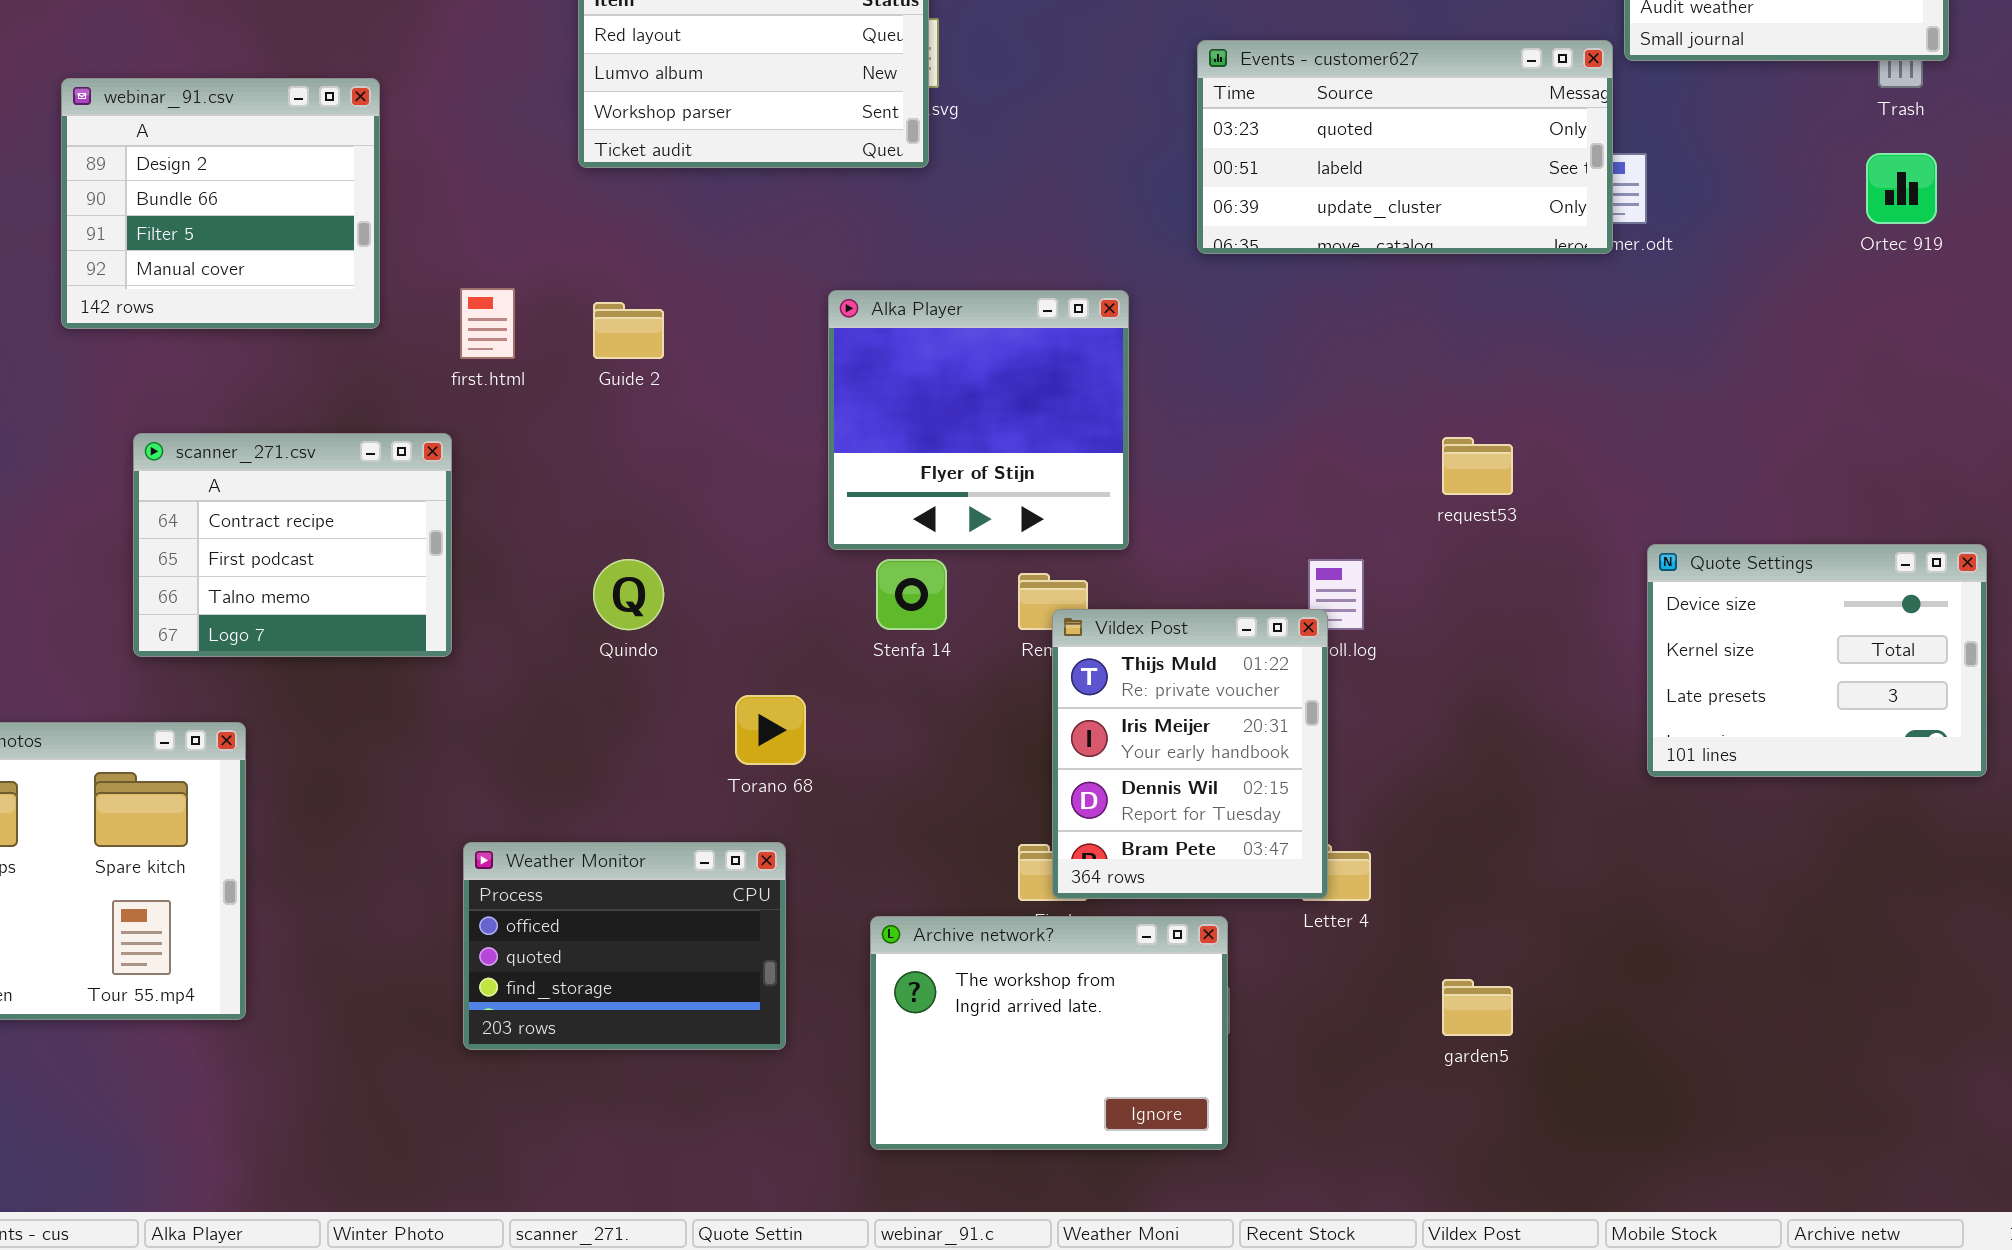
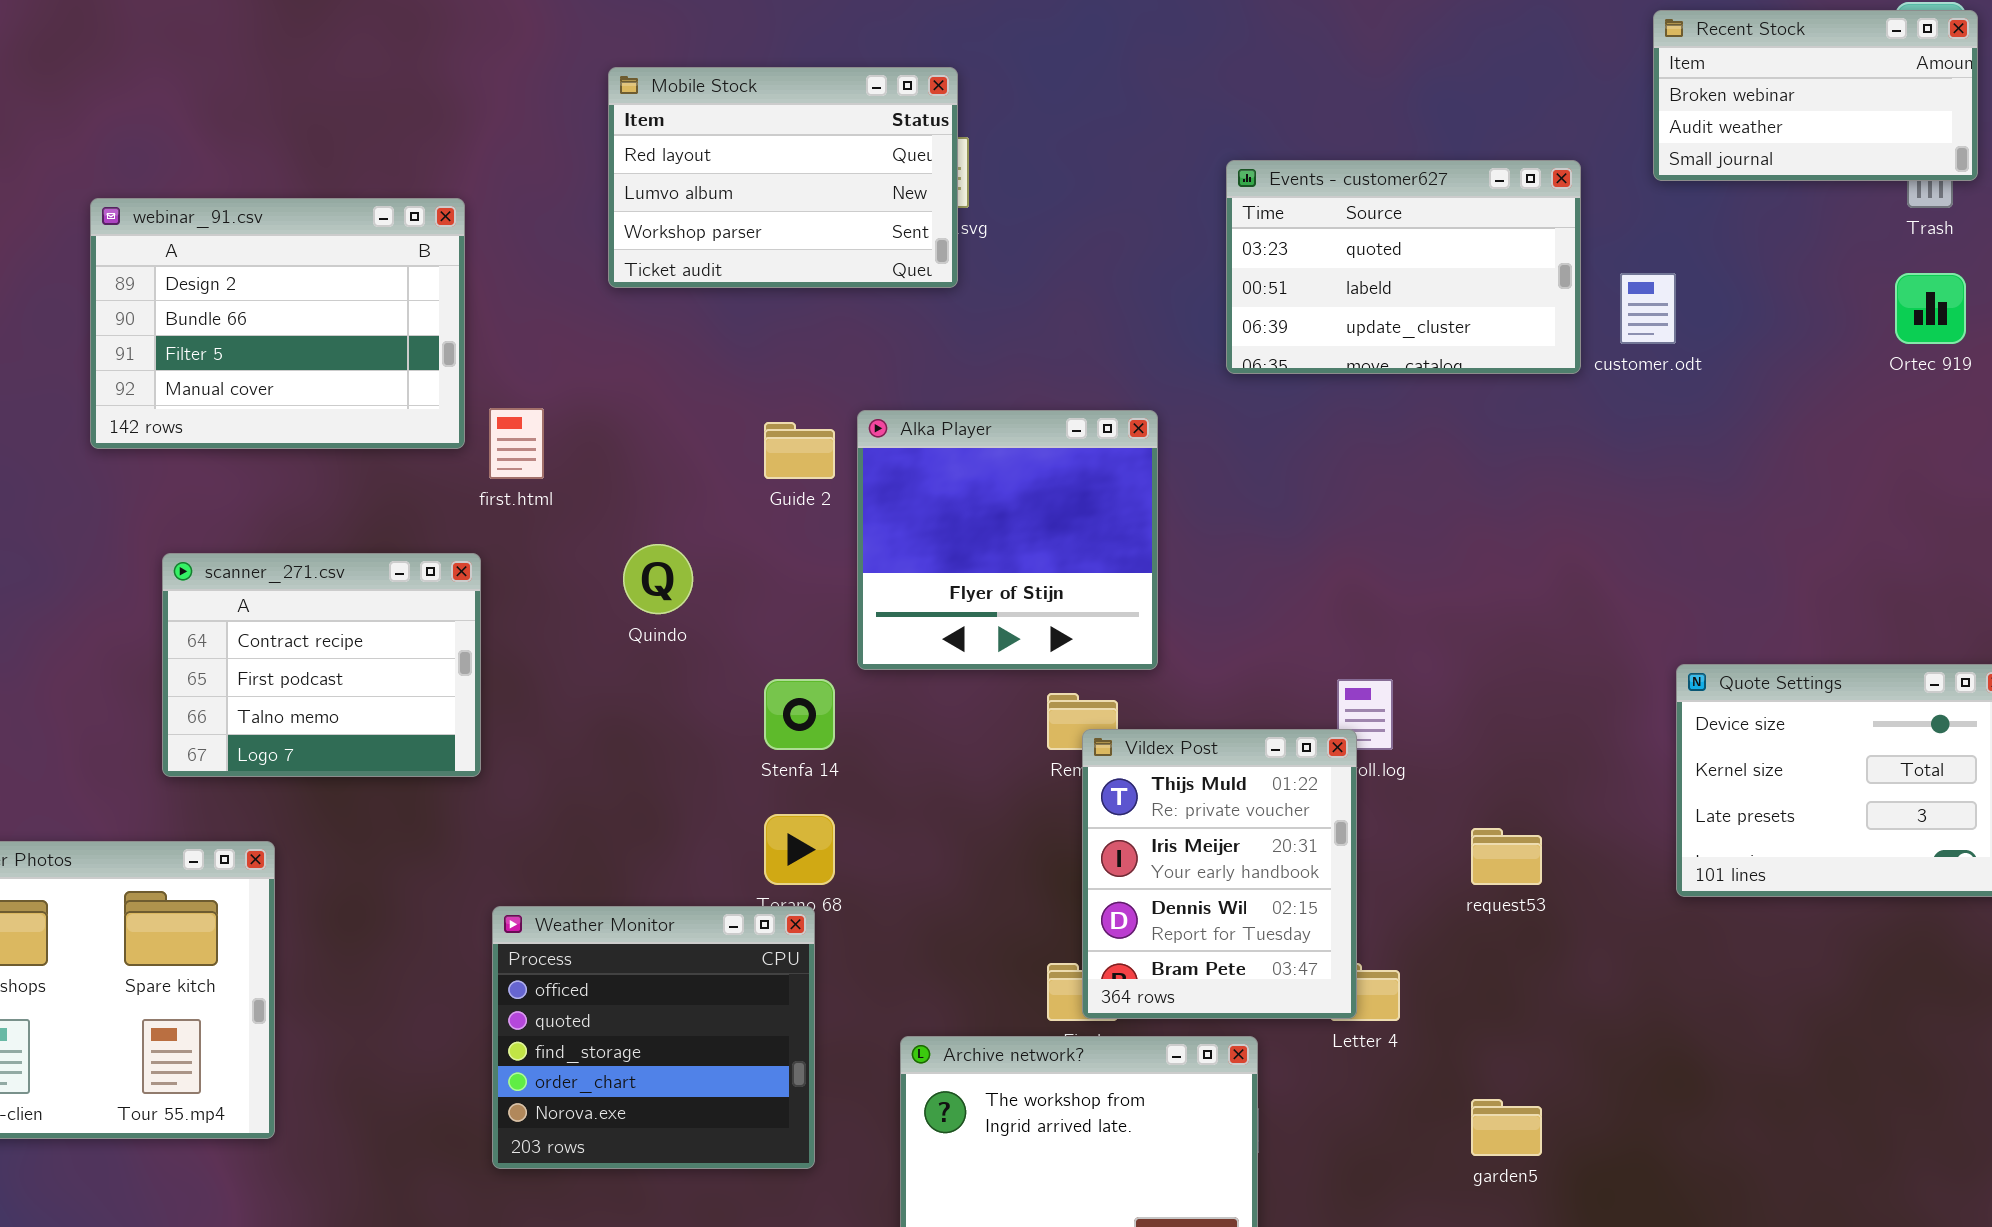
Events - customer627: [1197,40,1613,254] -> [1226,160,1581,374], resized
webinar_91.csv: [61,78,380,329] -> [90,198,465,449], resized
Guide 2: [593,302,664,359] -> [764,422,835,479], moved
request53: [1442,437,1513,495] -> [1471,828,1542,885], moved
Quindo: [593,559,664,630] -> [623,544,693,614], moved
Stenfa 14: [876,559,947,630] -> [764,679,835,750], moved
Weather Monitor: [463,842,786,1050] -> [492,906,815,1169], resized

